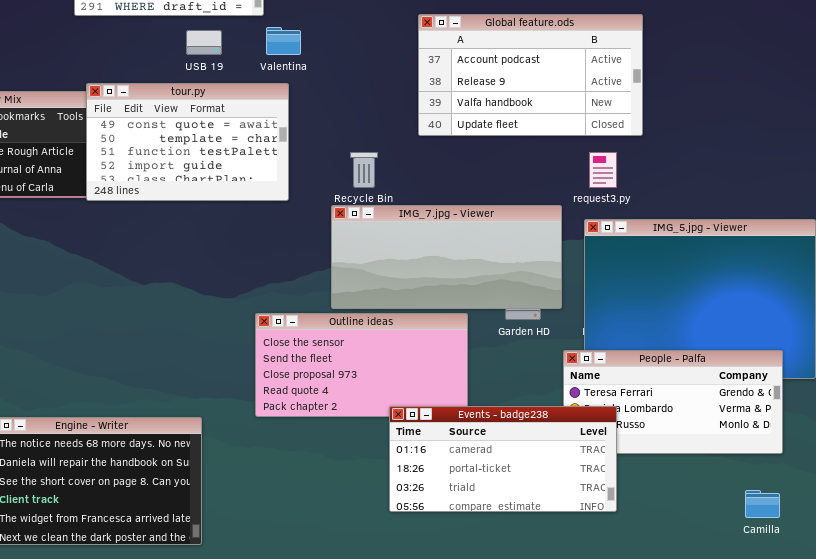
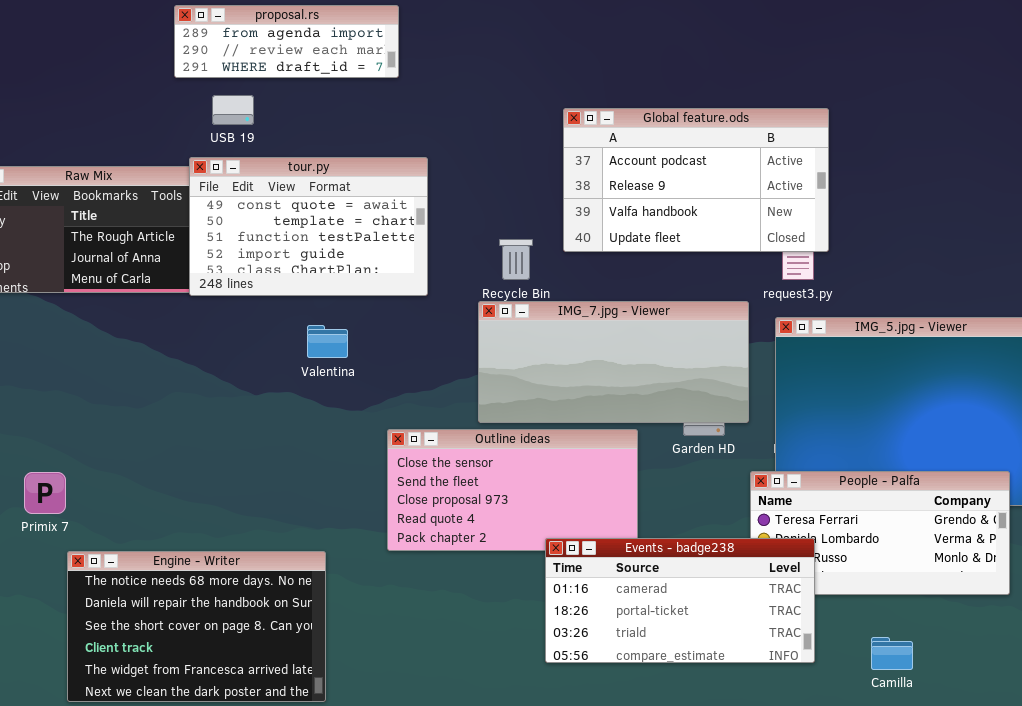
Global feature.ods: [418,14,643,136] -> [563,108,829,252], moved
Valentina: [266,27,301,55] -> [307,325,348,358], moved
USB 19: [186,30,222,55] -> [212,95,254,125], moved
Camilla: [745,490,780,518] -> [871,637,913,670], moved

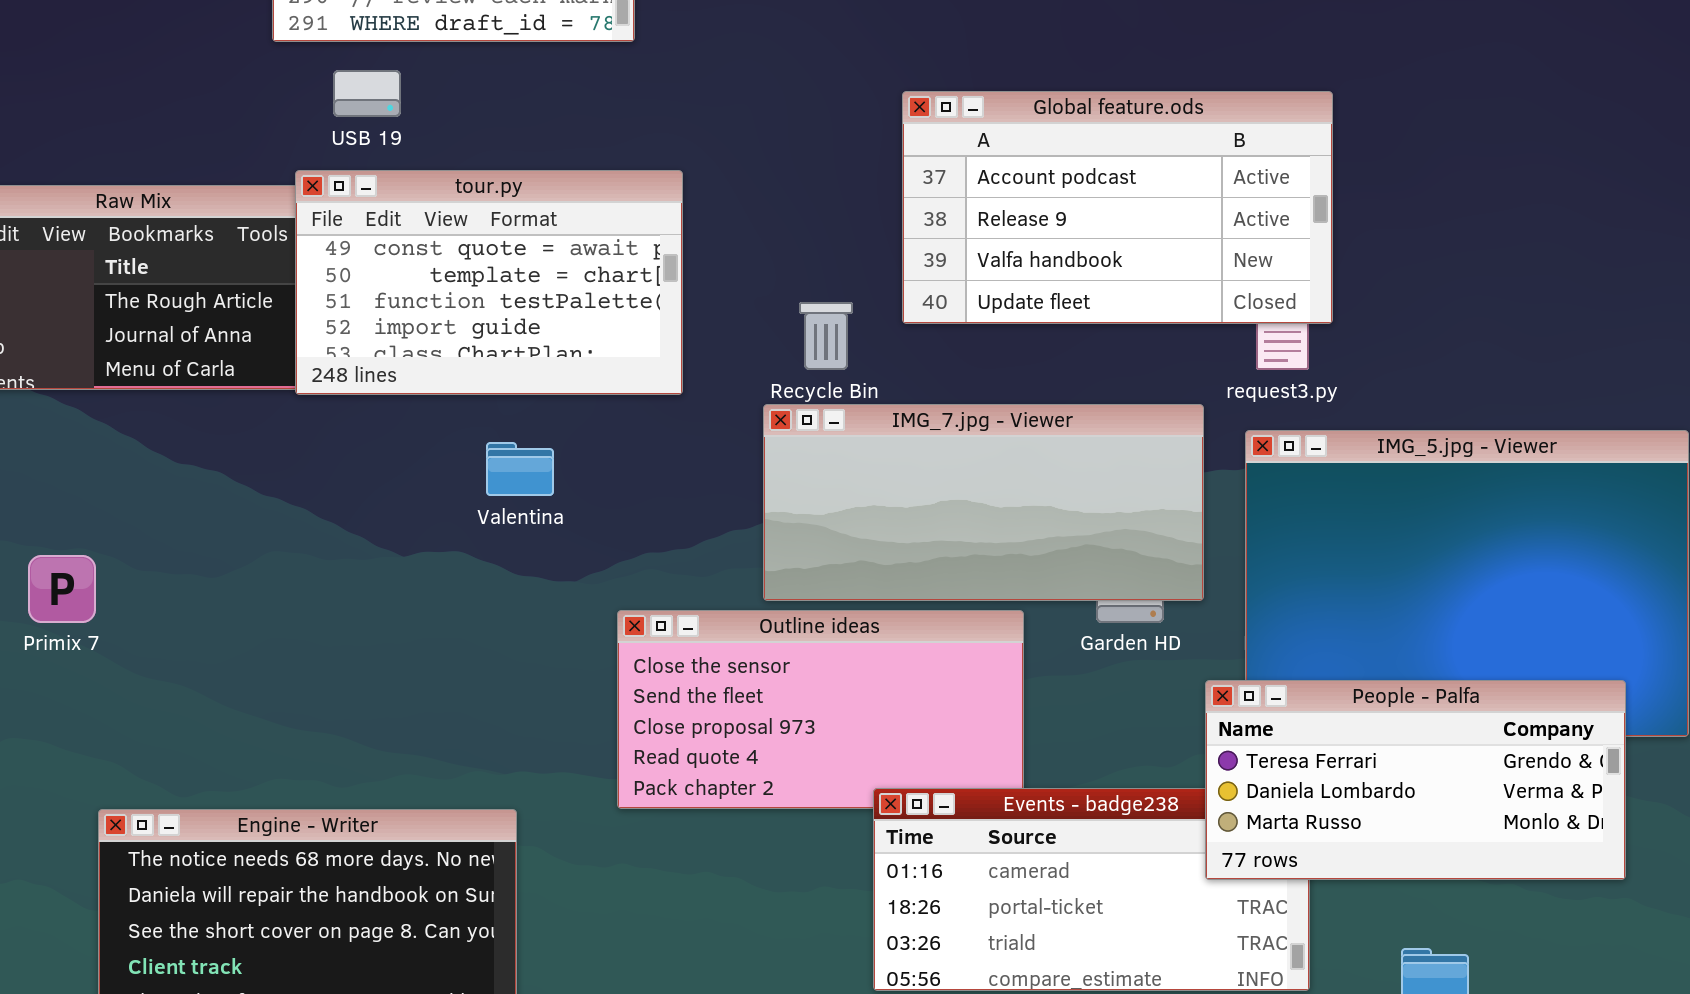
People - Palfa: [750,471,1010,595] -> [1205,680,1626,880], raised
Primix 7: [24,472,66,514] -> [28,555,96,623], moved

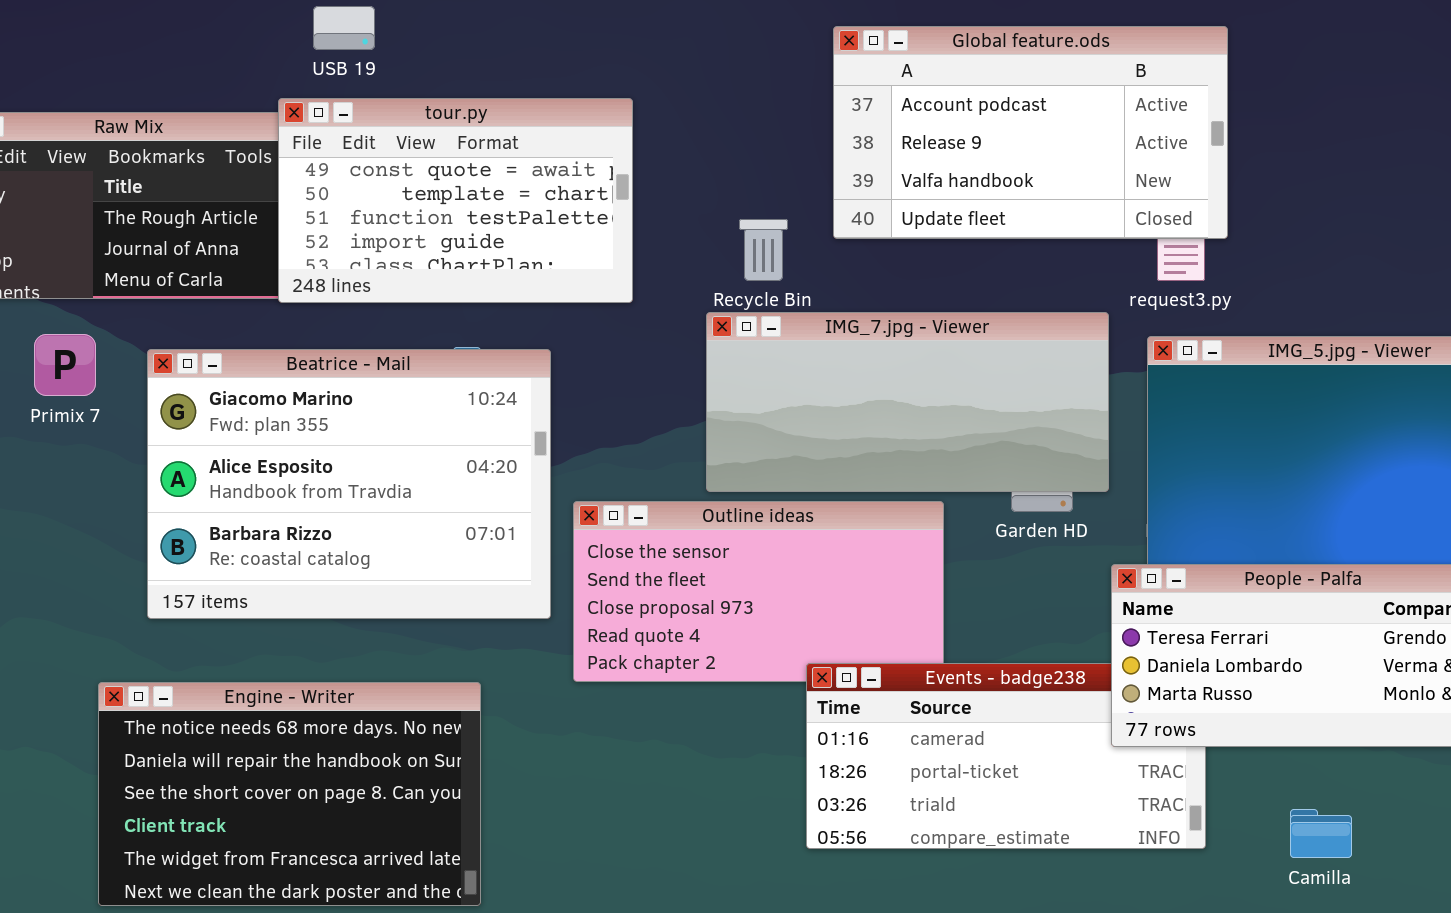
Beatrice - Mail: none -> [147,349,551,619], opened
Primix 7: [28,555,96,623] -> [34,334,96,396], moved

